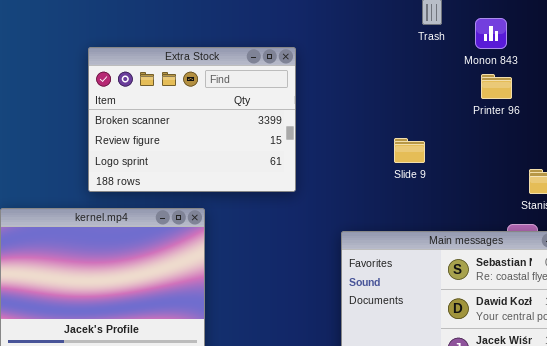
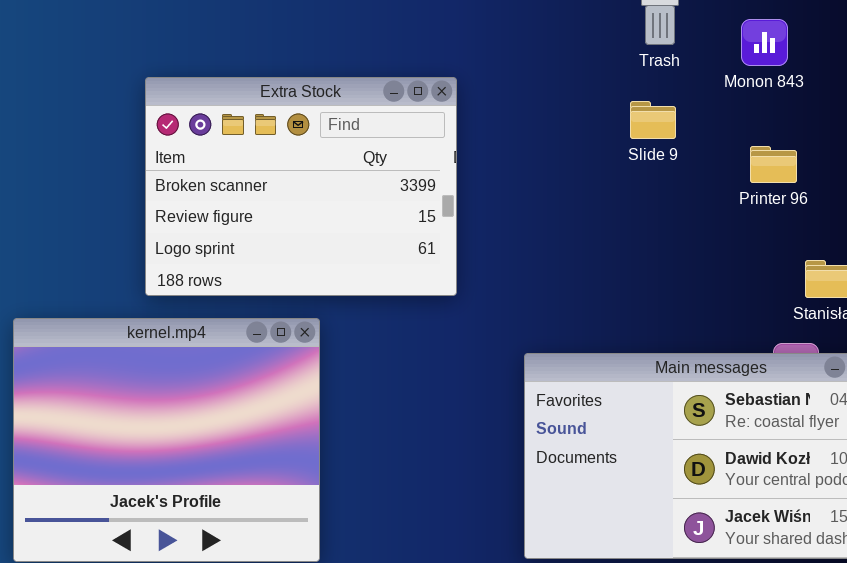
Monon 843: [475,18,507,49] -> [741,19,788,66], moved
Printer 96: [481,74,512,99] -> [750,146,797,183], moved
Slide 9: [394,138,425,163] -> [630,101,676,139], moved

